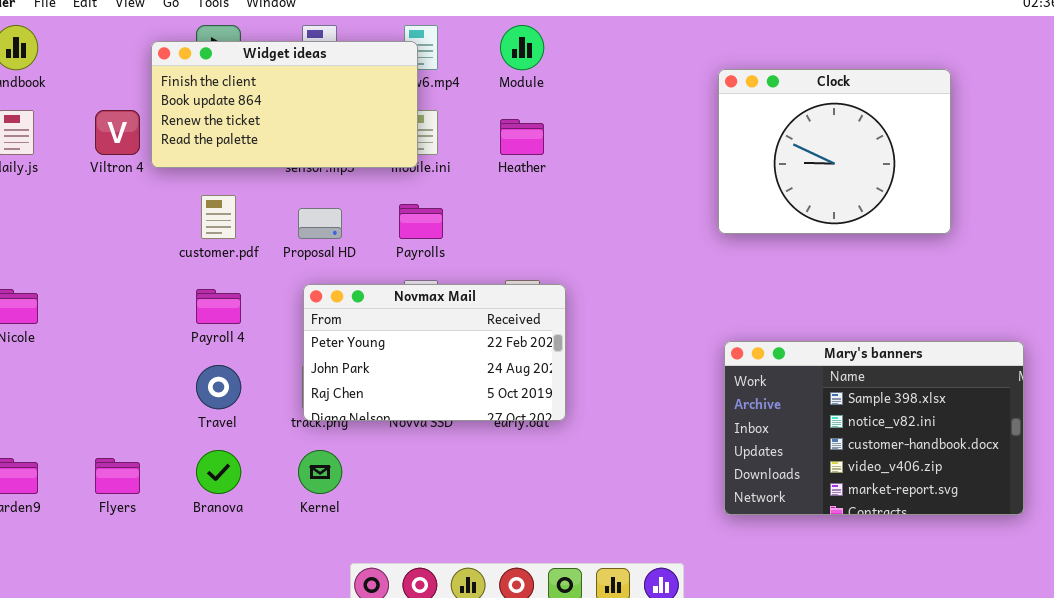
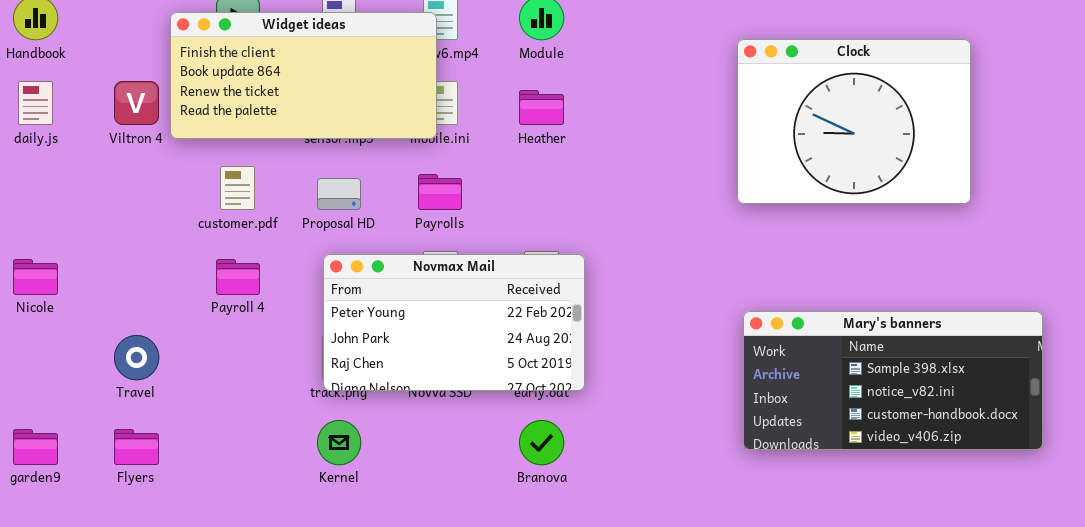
Mary's banners: [724,341,1024,515] -> [743,311,1043,450], resized
Travel: [196,365,241,409] -> [114,335,159,380], moved
Branova: [196,450,241,494] -> [519,420,564,465], moved

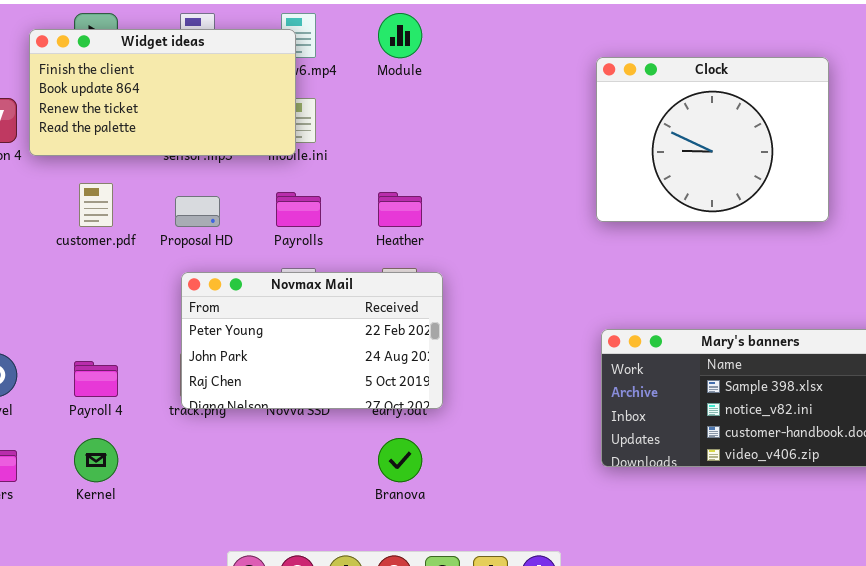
Heather: [519,90,564,125] -> [378,192,422,227], moved
Payroll 4: [216,259,260,295] -> [74,361,118,397], moved
Kernel: [317,420,361,465] -> [74,438,118,482], moved

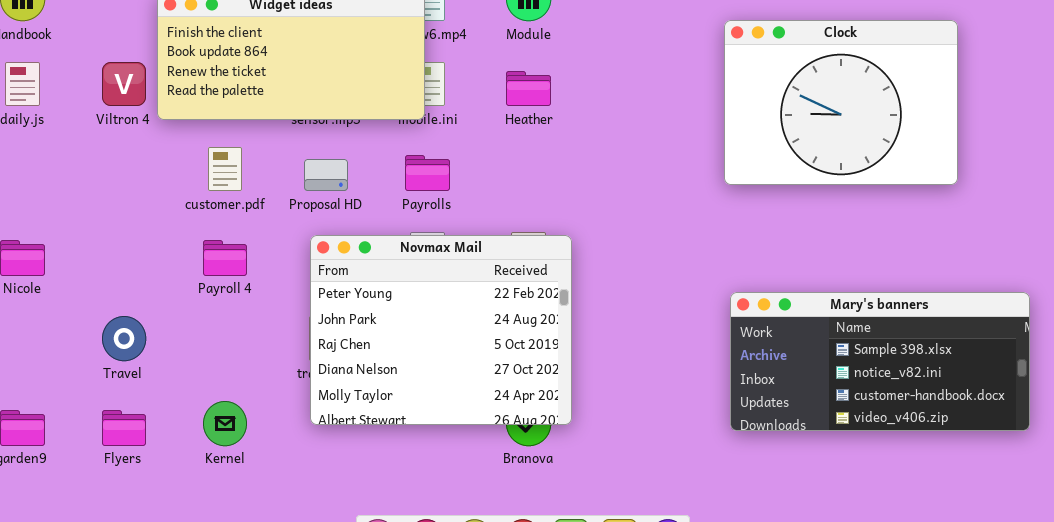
Heather: [378,192,422,227] -> [506,71,551,106], moved
Novmax Mail: [181,272,443,409] -> [310,235,572,425], resized
Payroll 4: [74,361,118,397] -> [203,240,247,276], moved

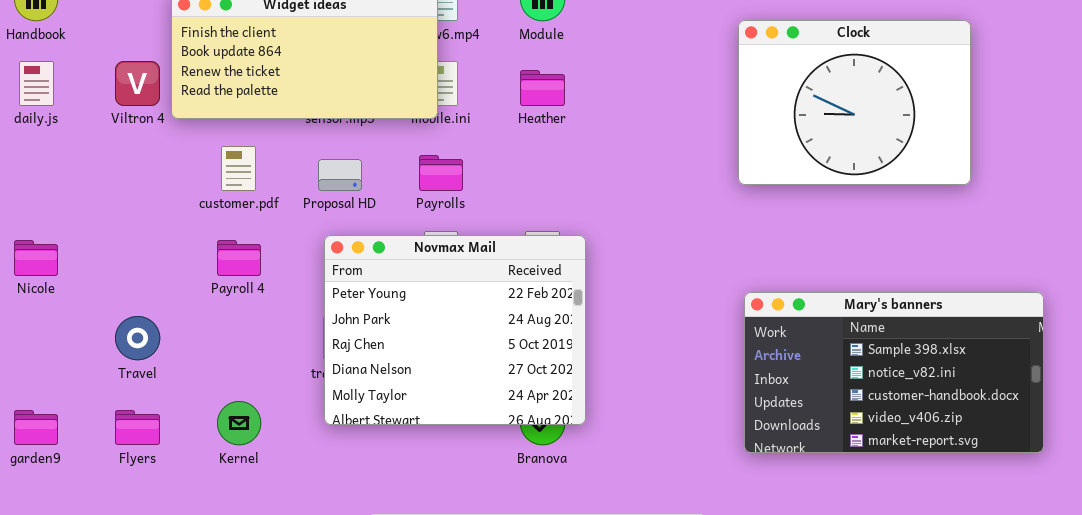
Mary's banners: [730,292,1030,431] -> [744,292,1044,453], resized

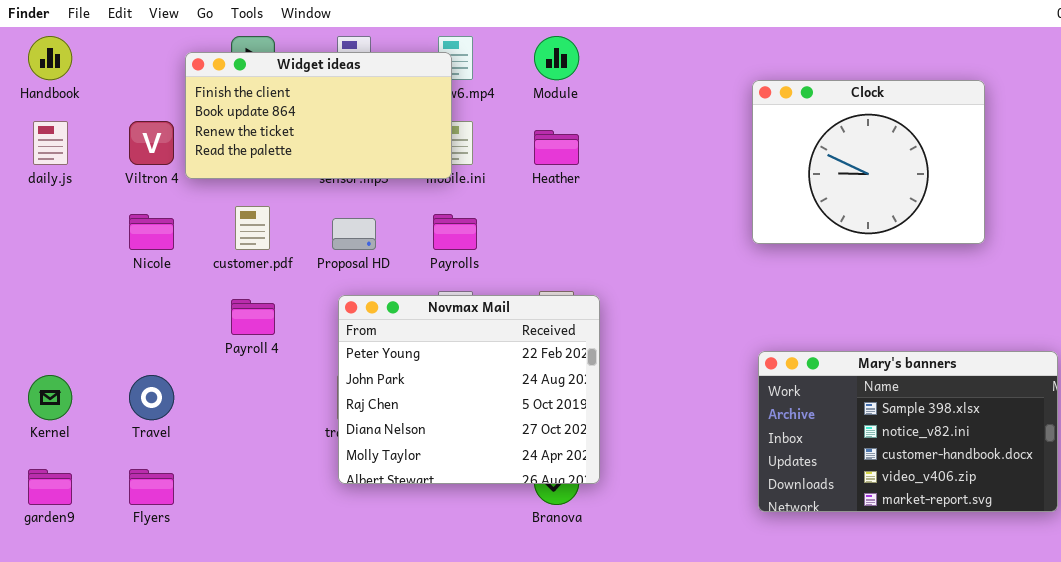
Nicole: [14,240,58,276] -> [129,214,174,250], moved
Kernel: [217,401,261,445] -> [28,375,72,420], moved

